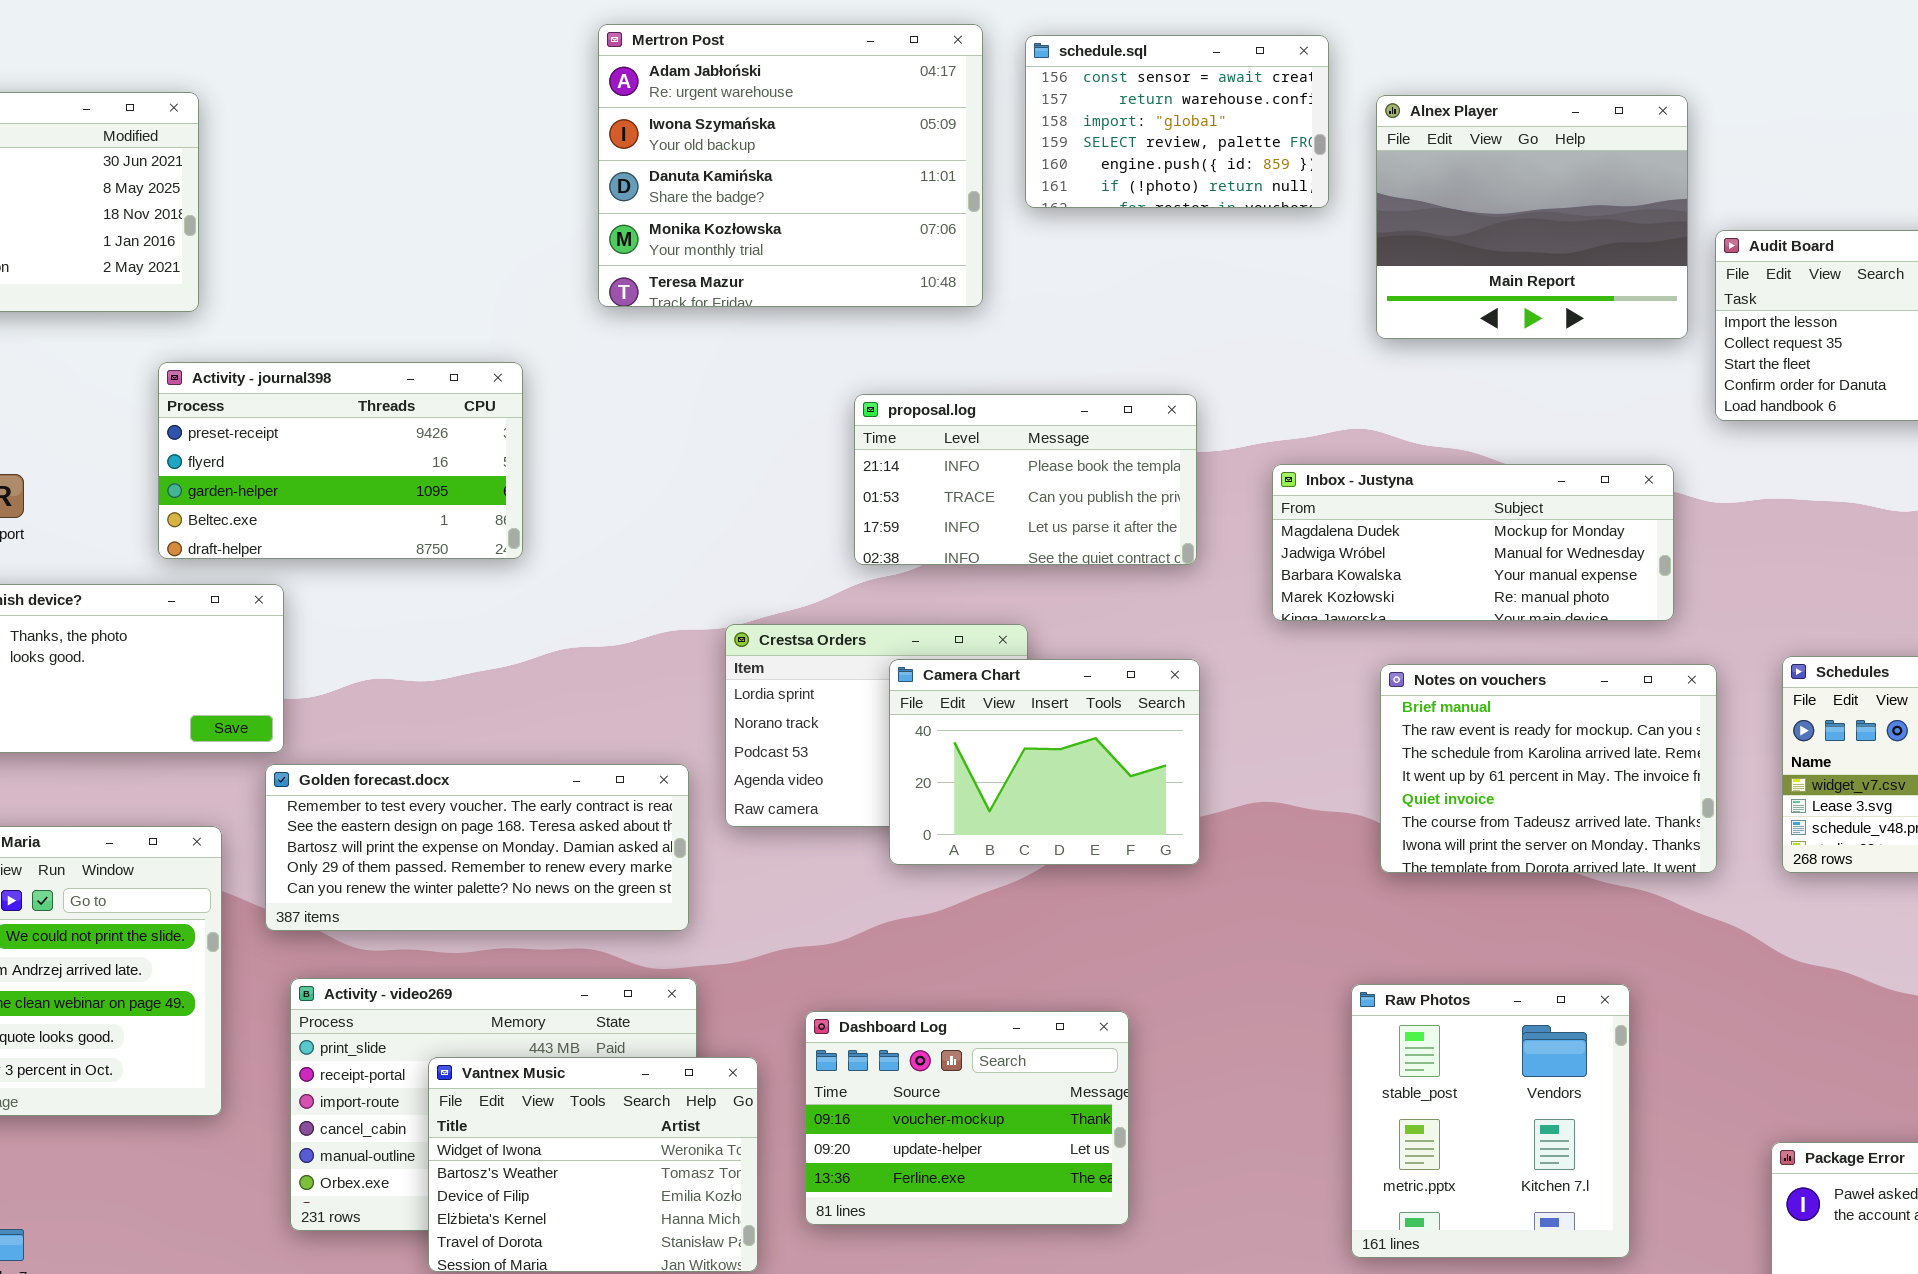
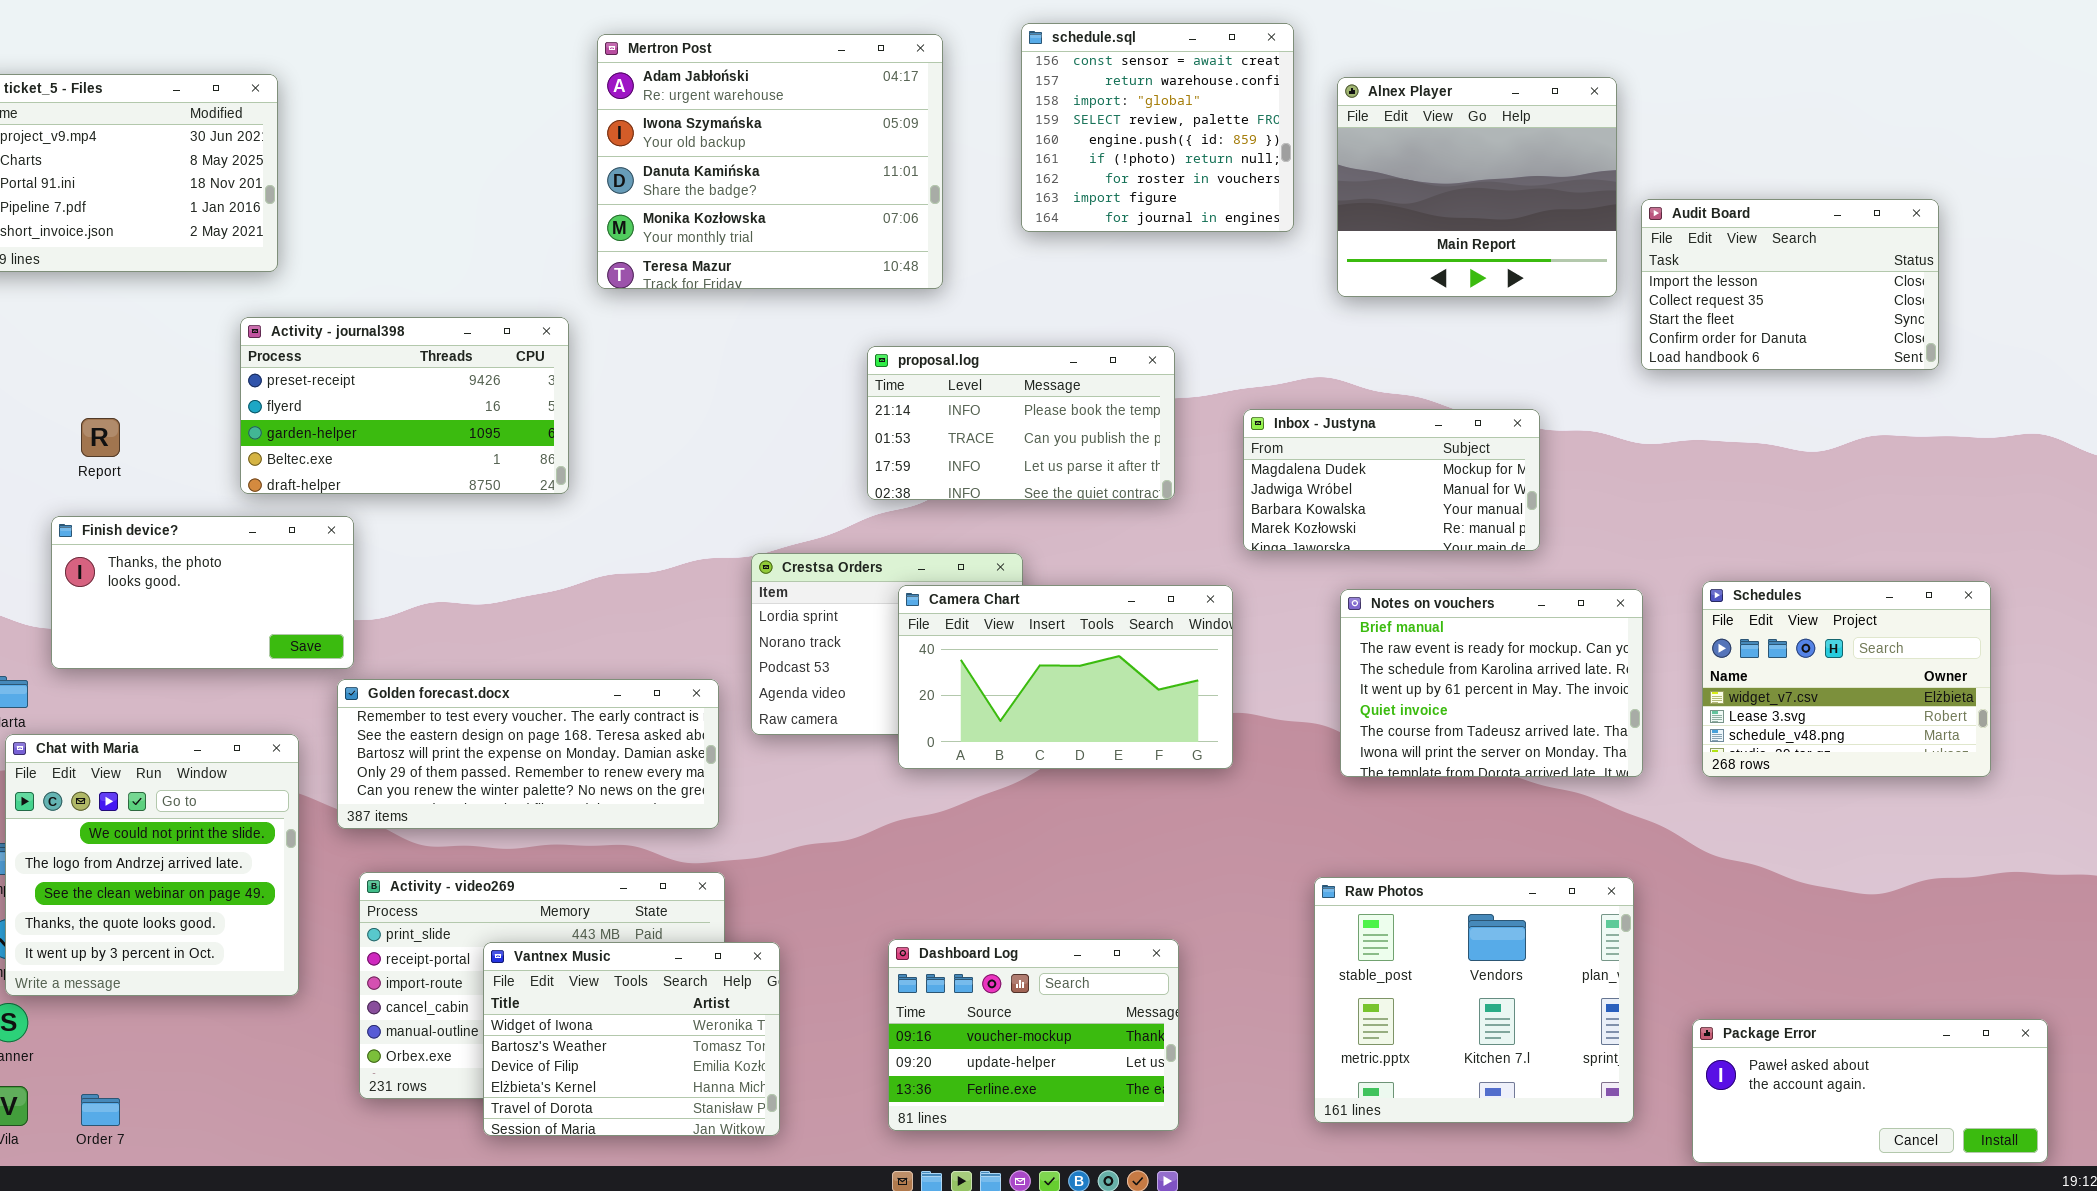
Mertron Post: [598,24,983,307] -> [597,34,943,289], moved
schedule.sql: [1025,35,1329,208] -> [1021,23,1294,232], resized
Inbox - Justyna: [1272,464,1674,621] -> [1243,409,1540,551], resized
Camera Chart: [889,659,1200,865] -> [898,585,1233,769], resized
Raw Photos: [1351,984,1630,1258] -> [1314,877,1634,1123], resized
Dashboard Log: [805,1011,1129,1225] -> [888,939,1179,1131], moved

